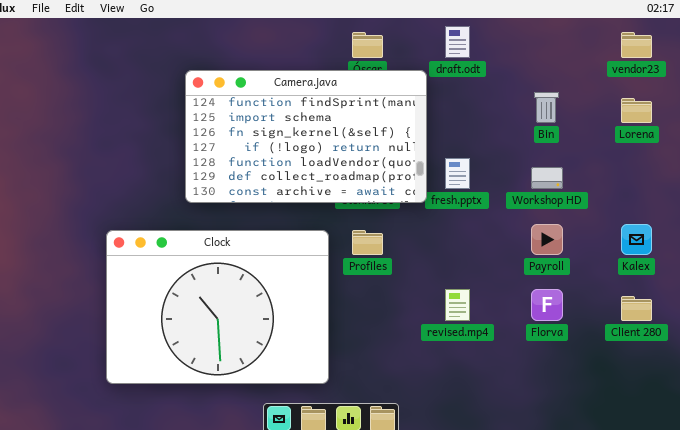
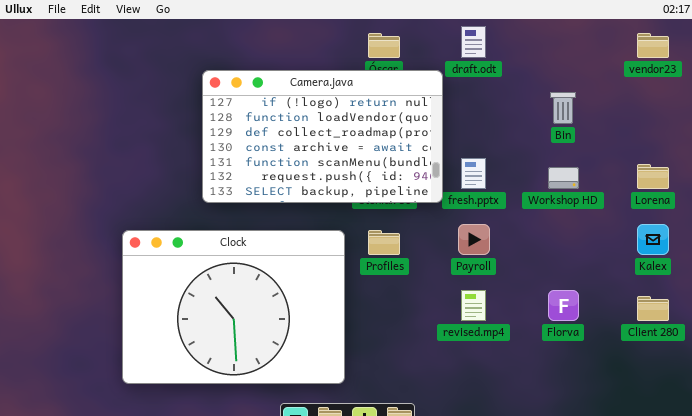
Camera.java: [185,70,427,203] -> [202,70,443,203], scrolled down 3 rows
Lorena: [621,98,652,123] -> [637,164,669,189], moved
Payroll: [531,224,563,255] -> [458,224,490,255], moved

